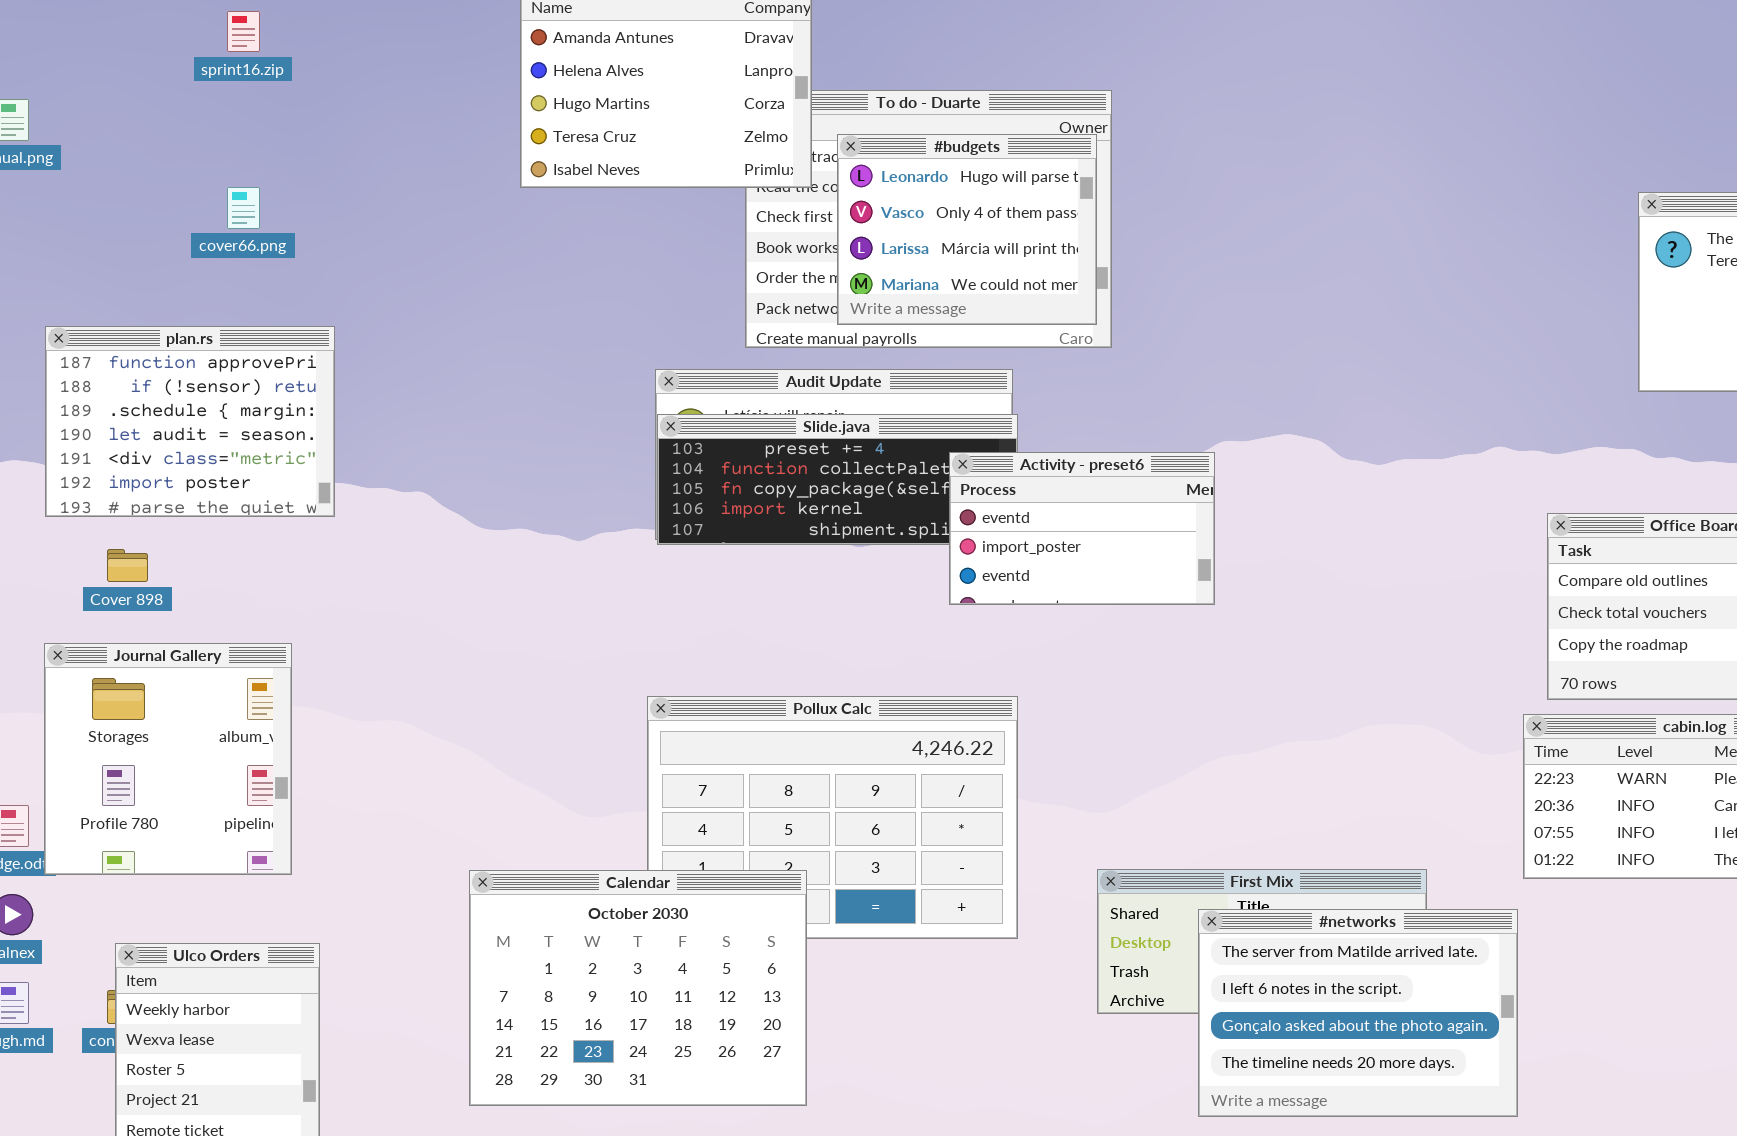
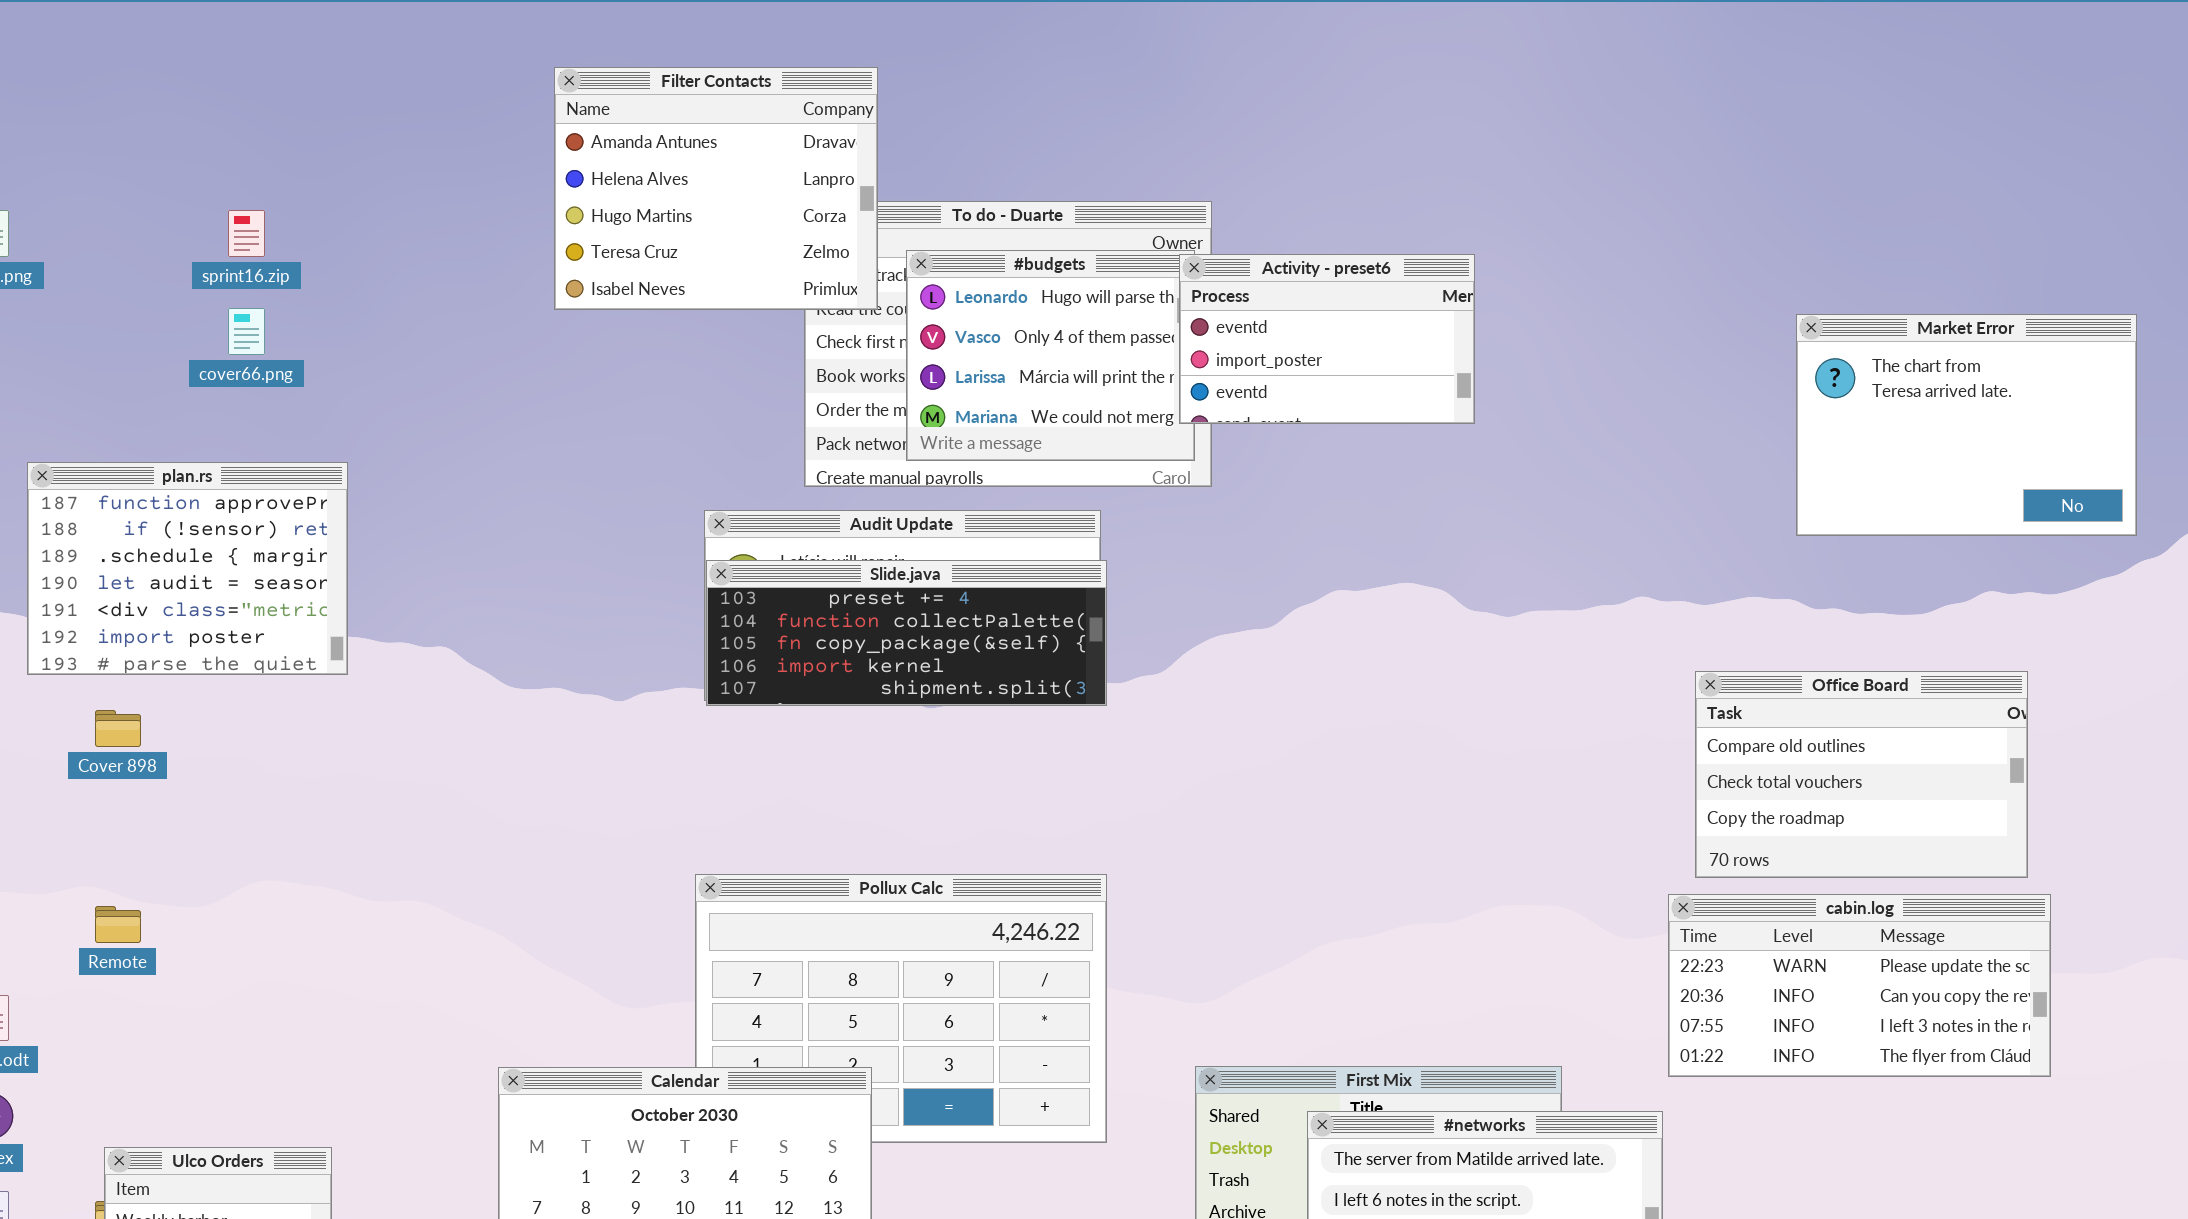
sprint16.zip: [227,11,260,52] -> [228,210,265,257], moved
Activity - preset6: [949,452,1215,605] -> [1179,254,1475,424], moved
Journal Gallery: [44,643,292,875] -> none, closed

